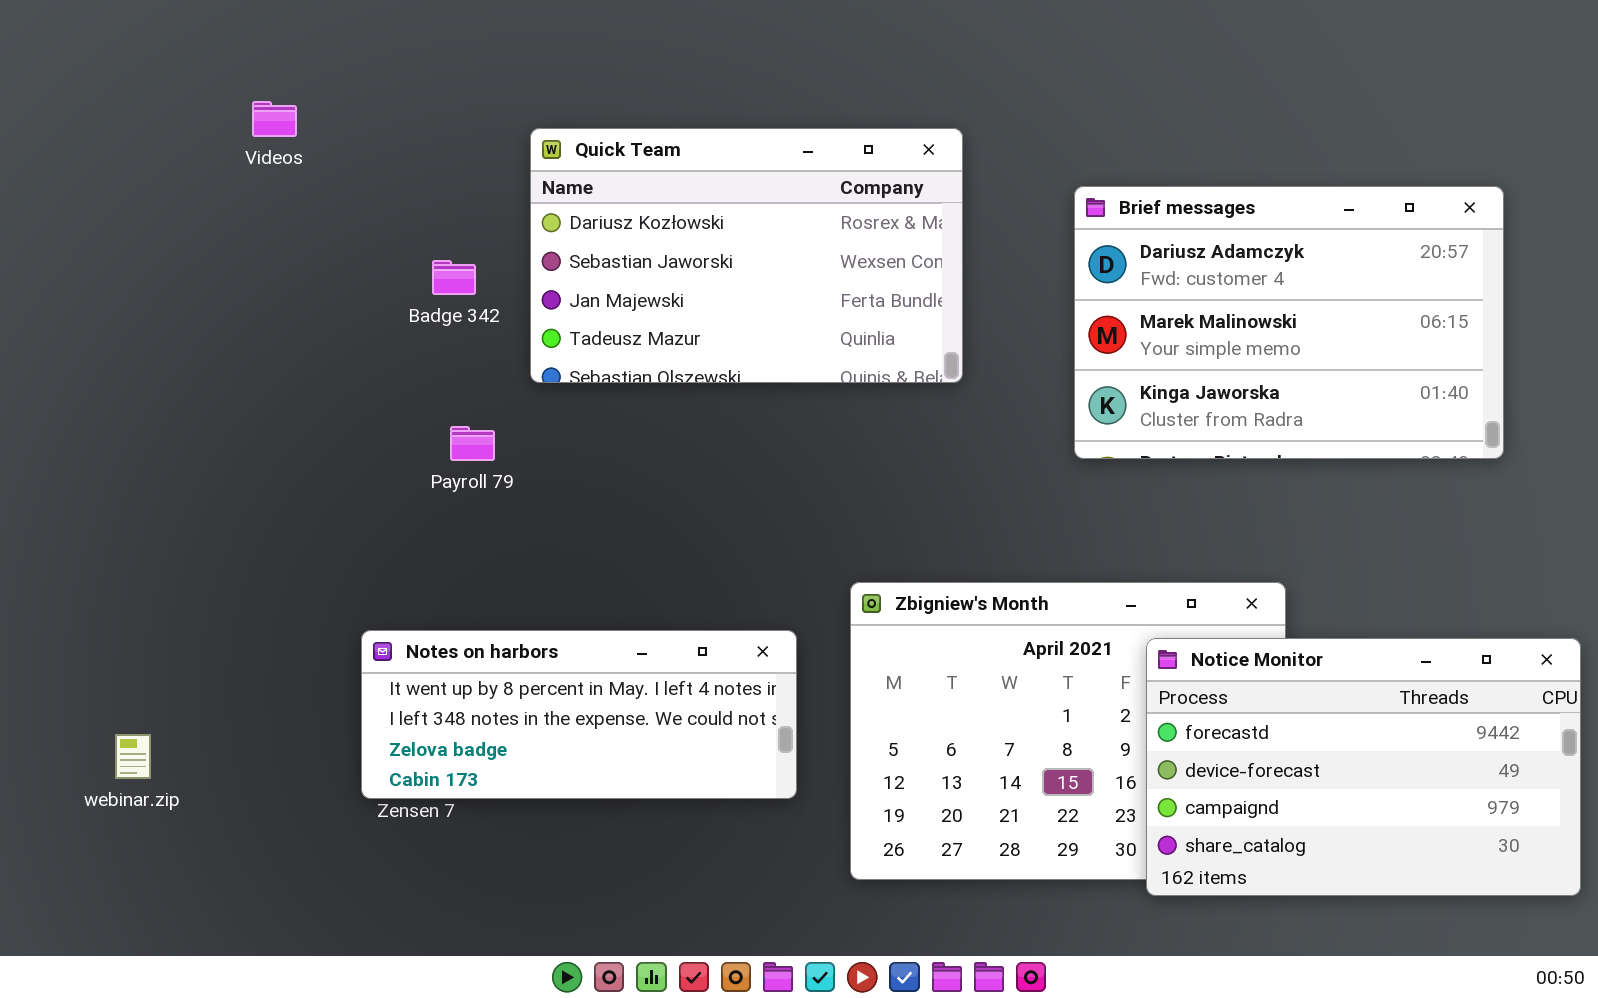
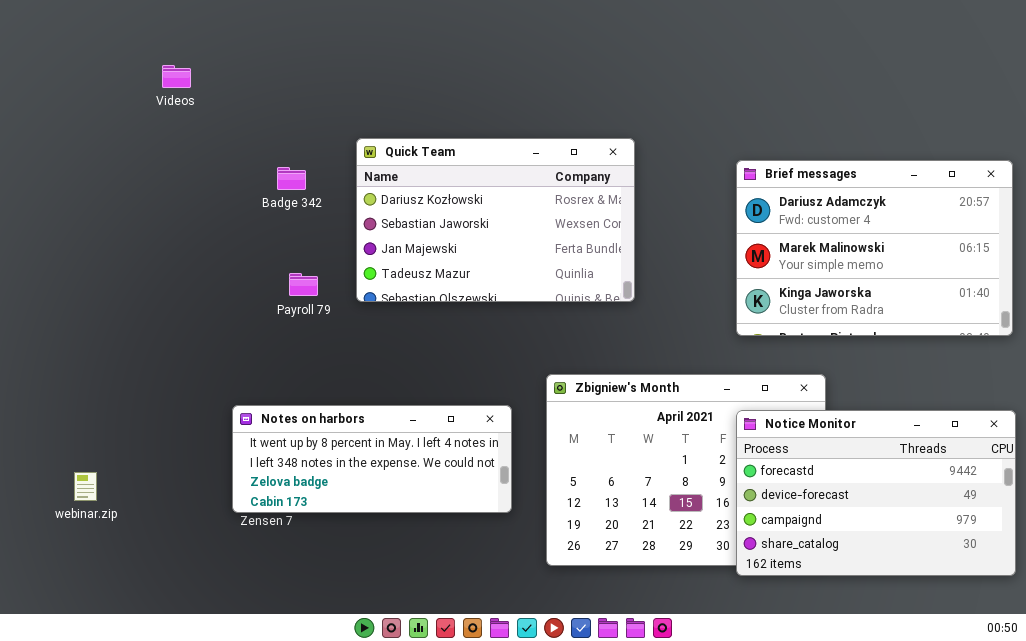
Quick Team: [530,128,963,383] -> [356,138,635,302], moved
Brief messages: [1074,186,1504,459] -> [736,160,1013,336], moved

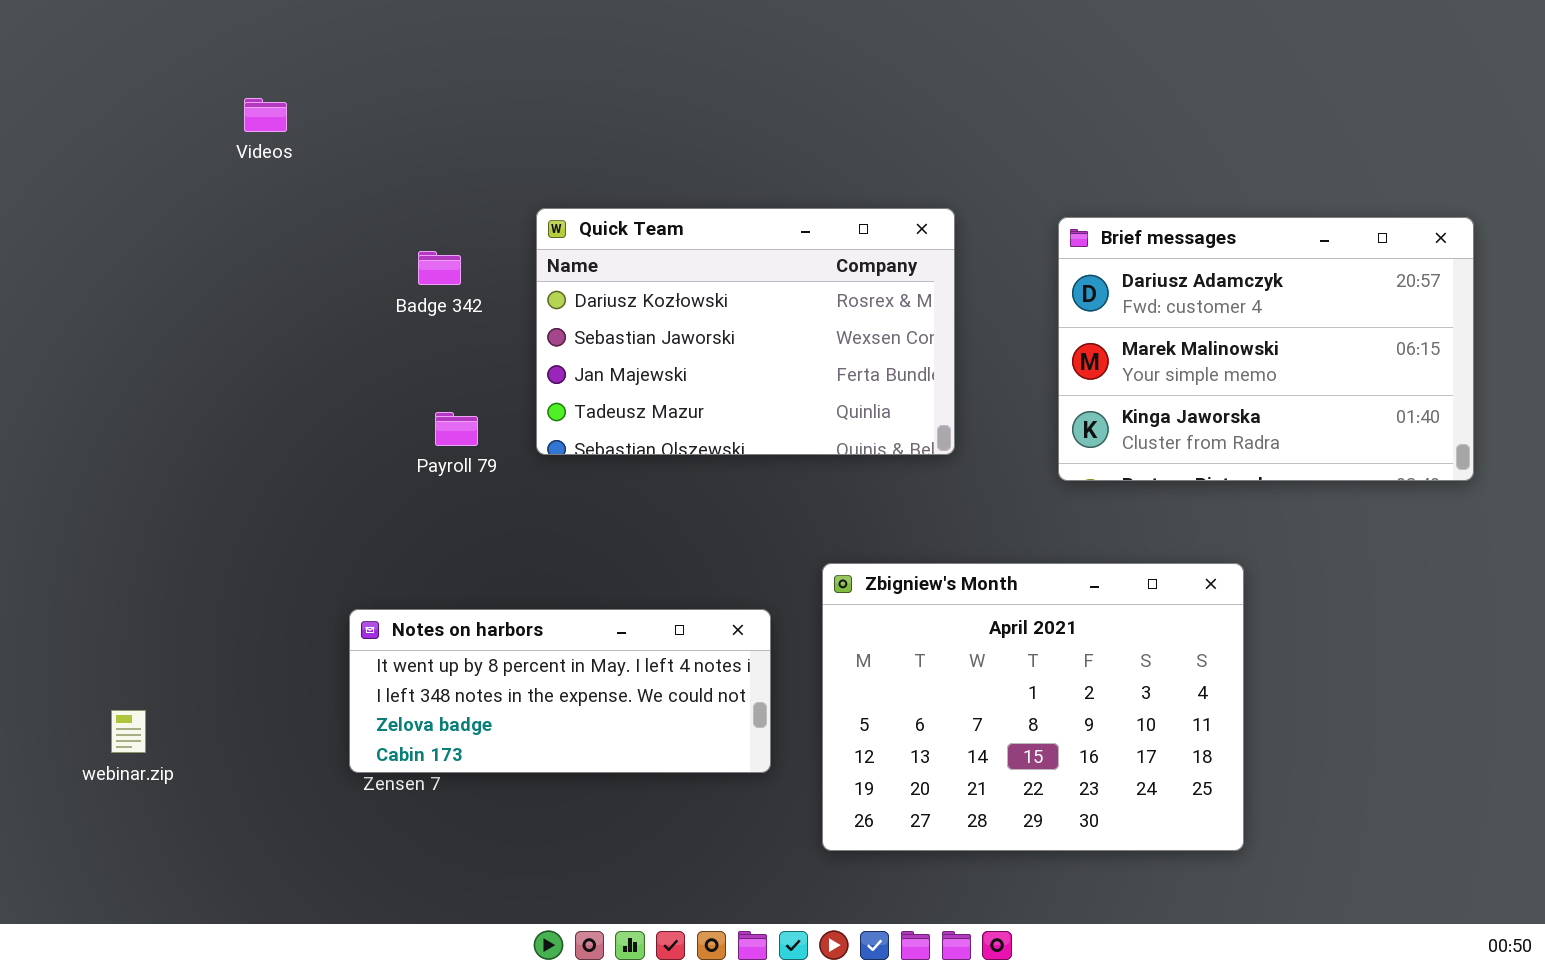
Brief messages: [736,160,1013,336] -> [1058,217,1474,481], moved
Notice Monitor: [736,410,1016,576] -> none, closed

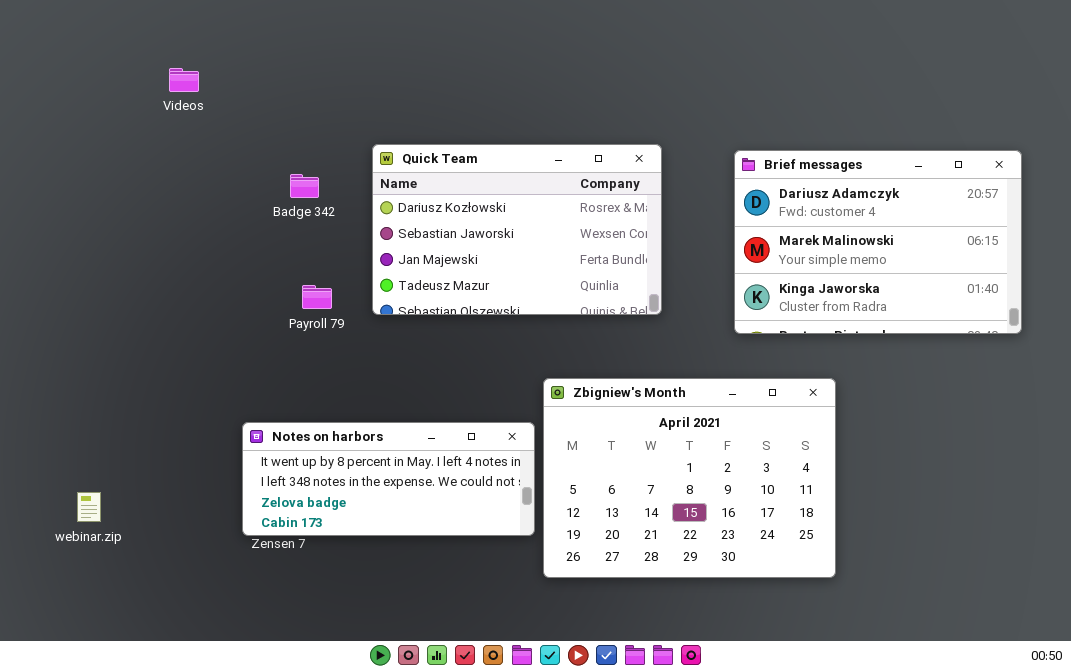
Zbigniew's Month: [822,563,1244,851] -> [543,378,836,578], moved

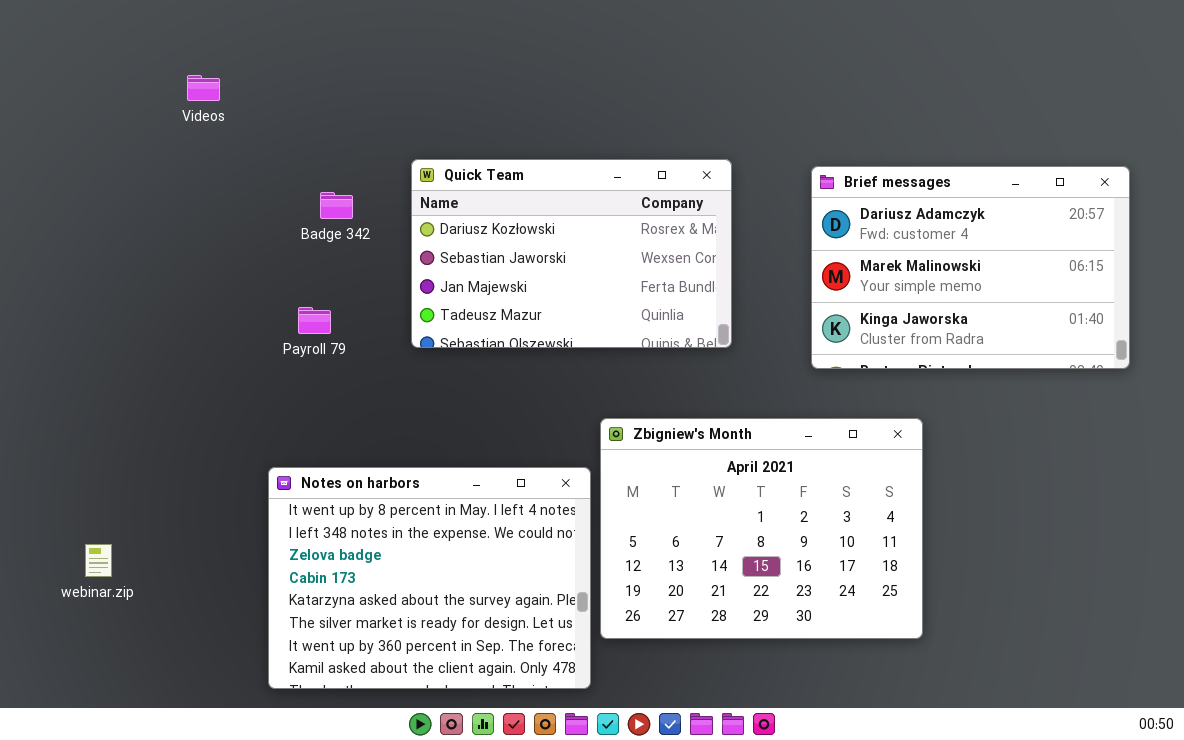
Payroll 79: [302,285,332,309] -> [298,307,331,334], moved
Notes on harbors: [242,422,535,536] -> [268,467,591,689], resized

